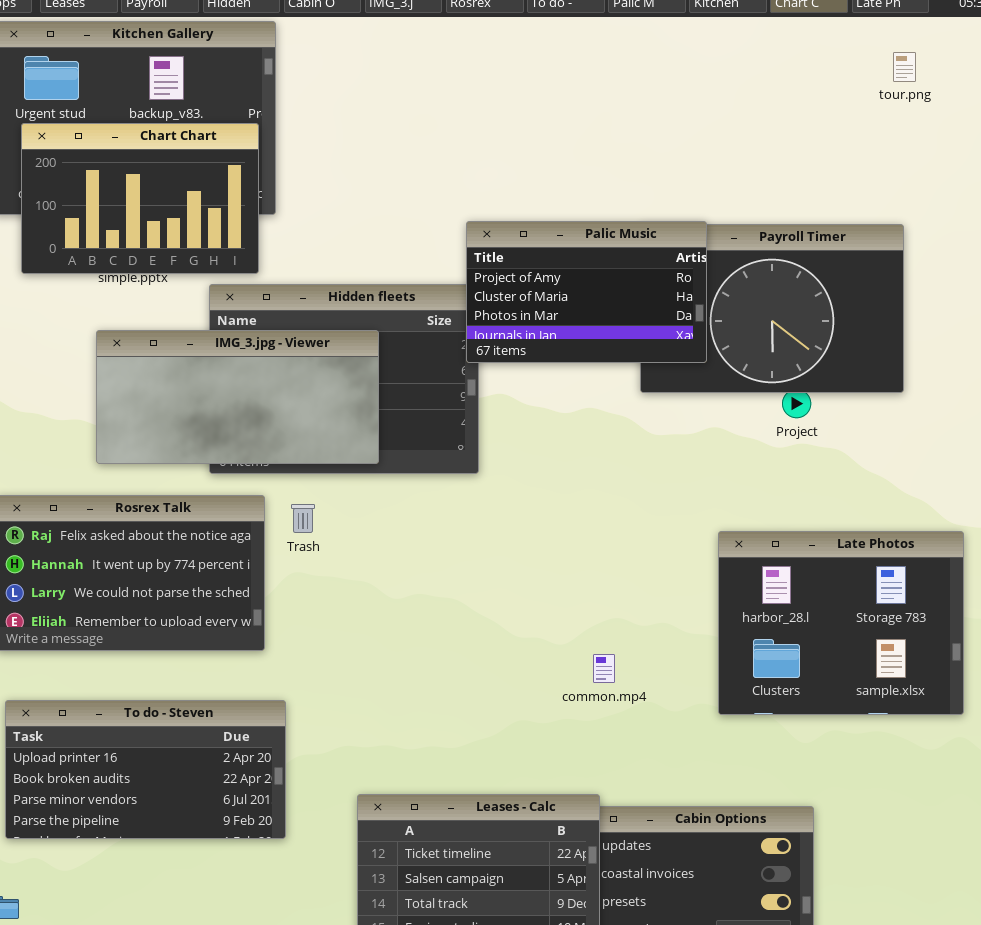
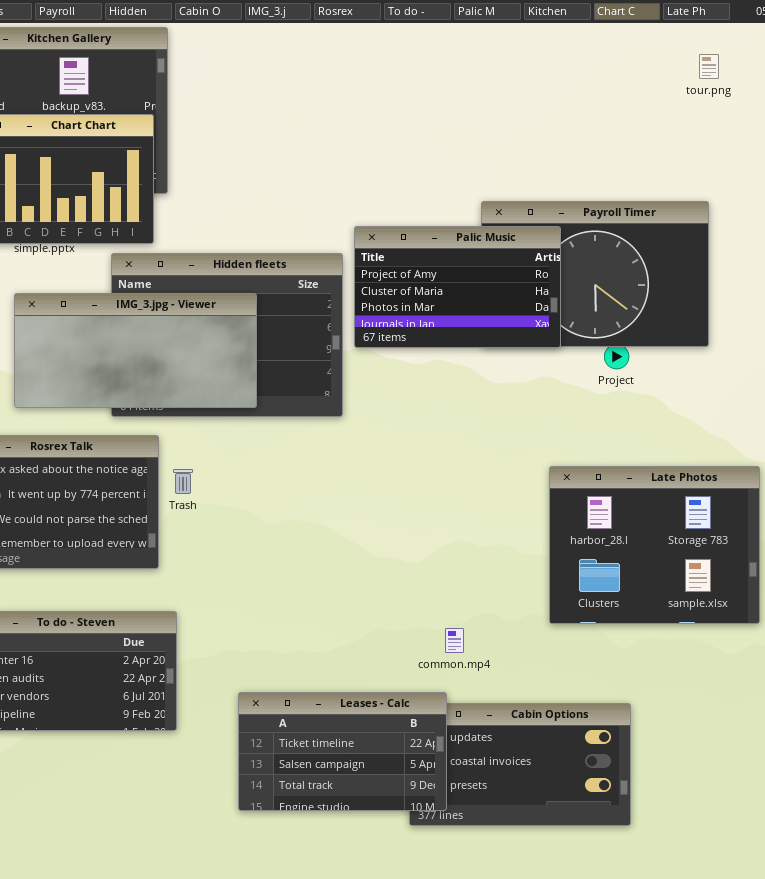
Palic Music: [466,221,707,363] -> [354,226,561,348], moved
Trash: [291,504,315,533] -> [173,469,193,494], moved
common.mp4: [593,654,615,683] -> [445,628,464,653], moved

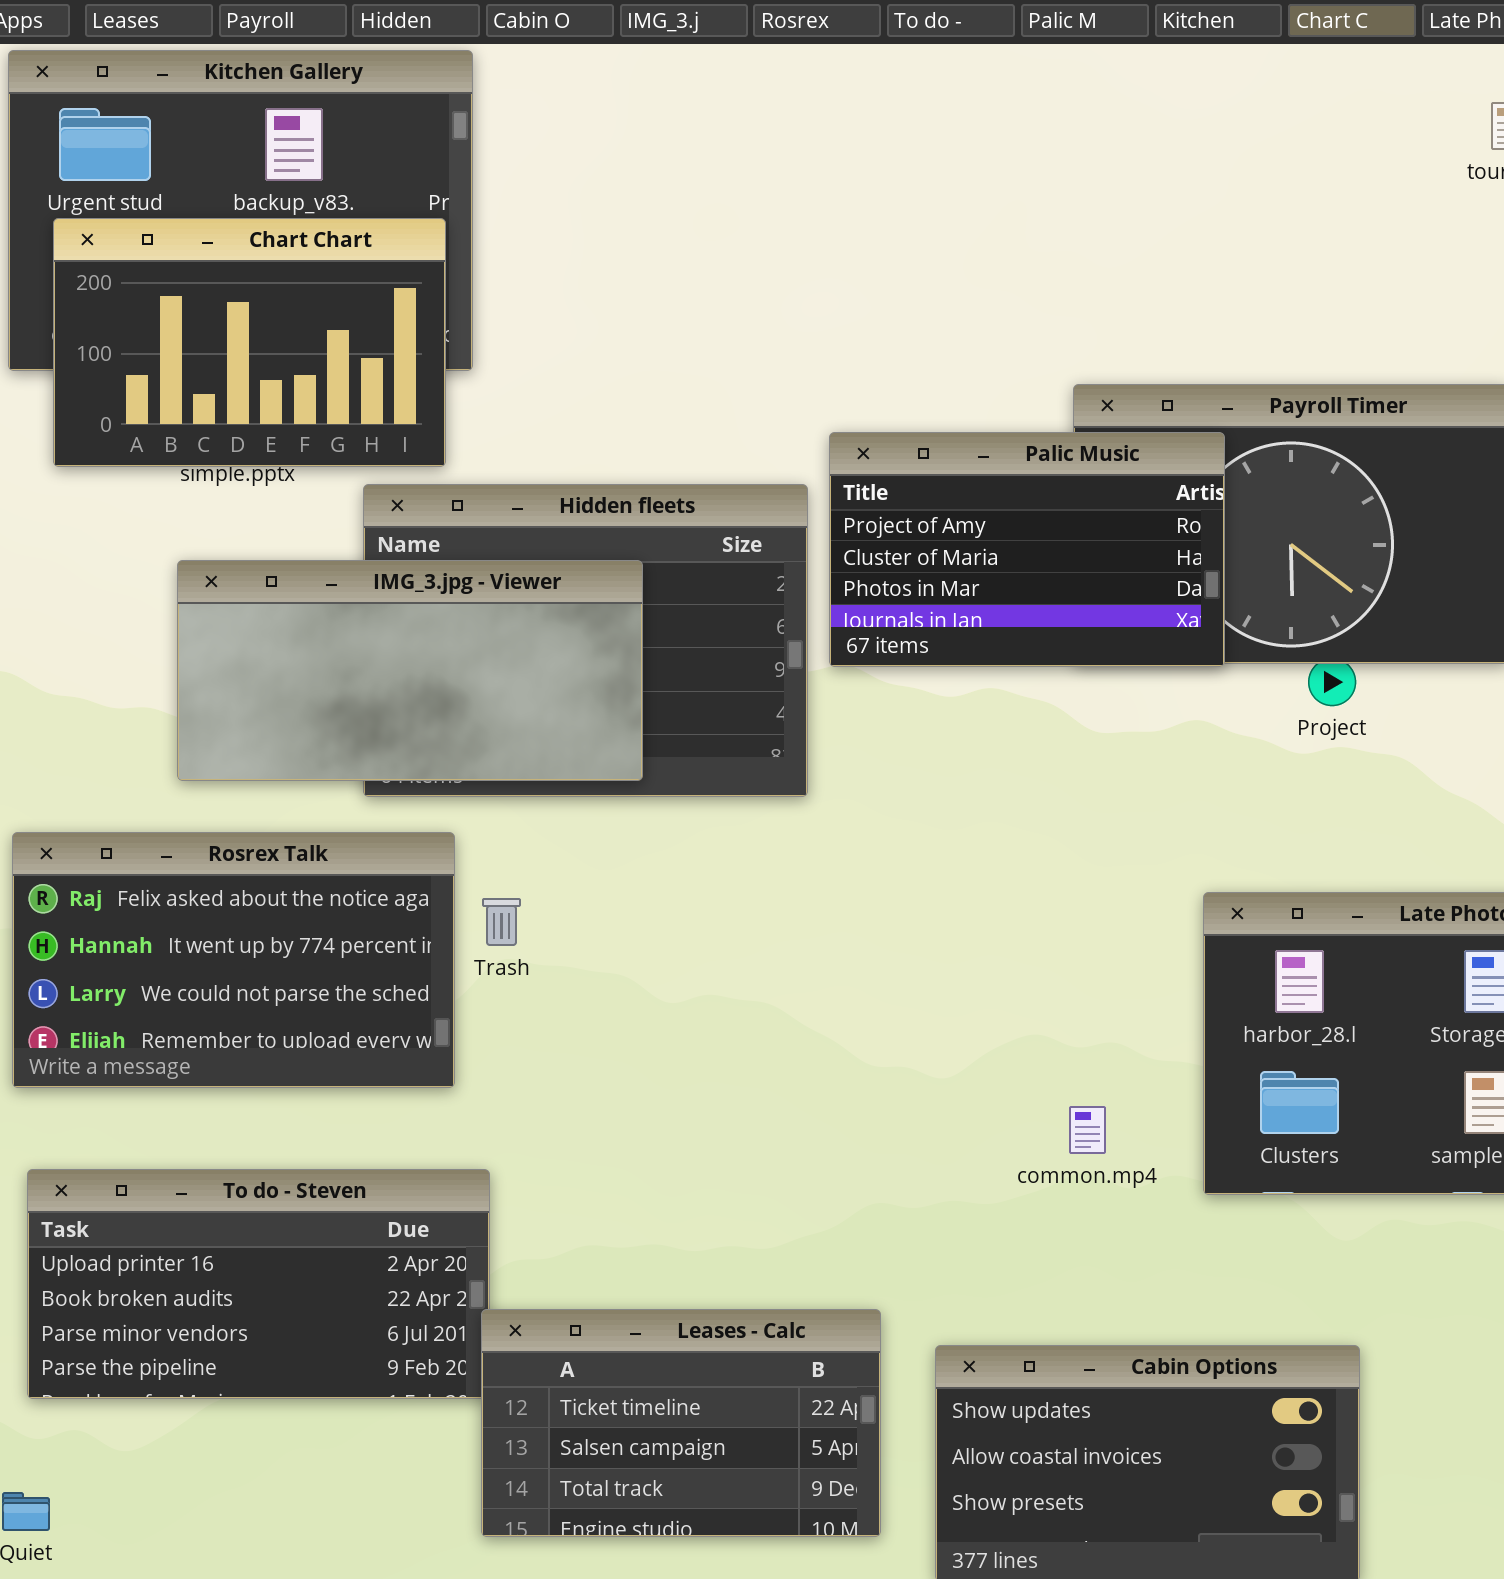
common.mp4: [445,628,464,653] -> [1069,1106,1106,1154], moved
Leases - Calc: [238,692,447,811] -> [481,1309,881,1537], moved

